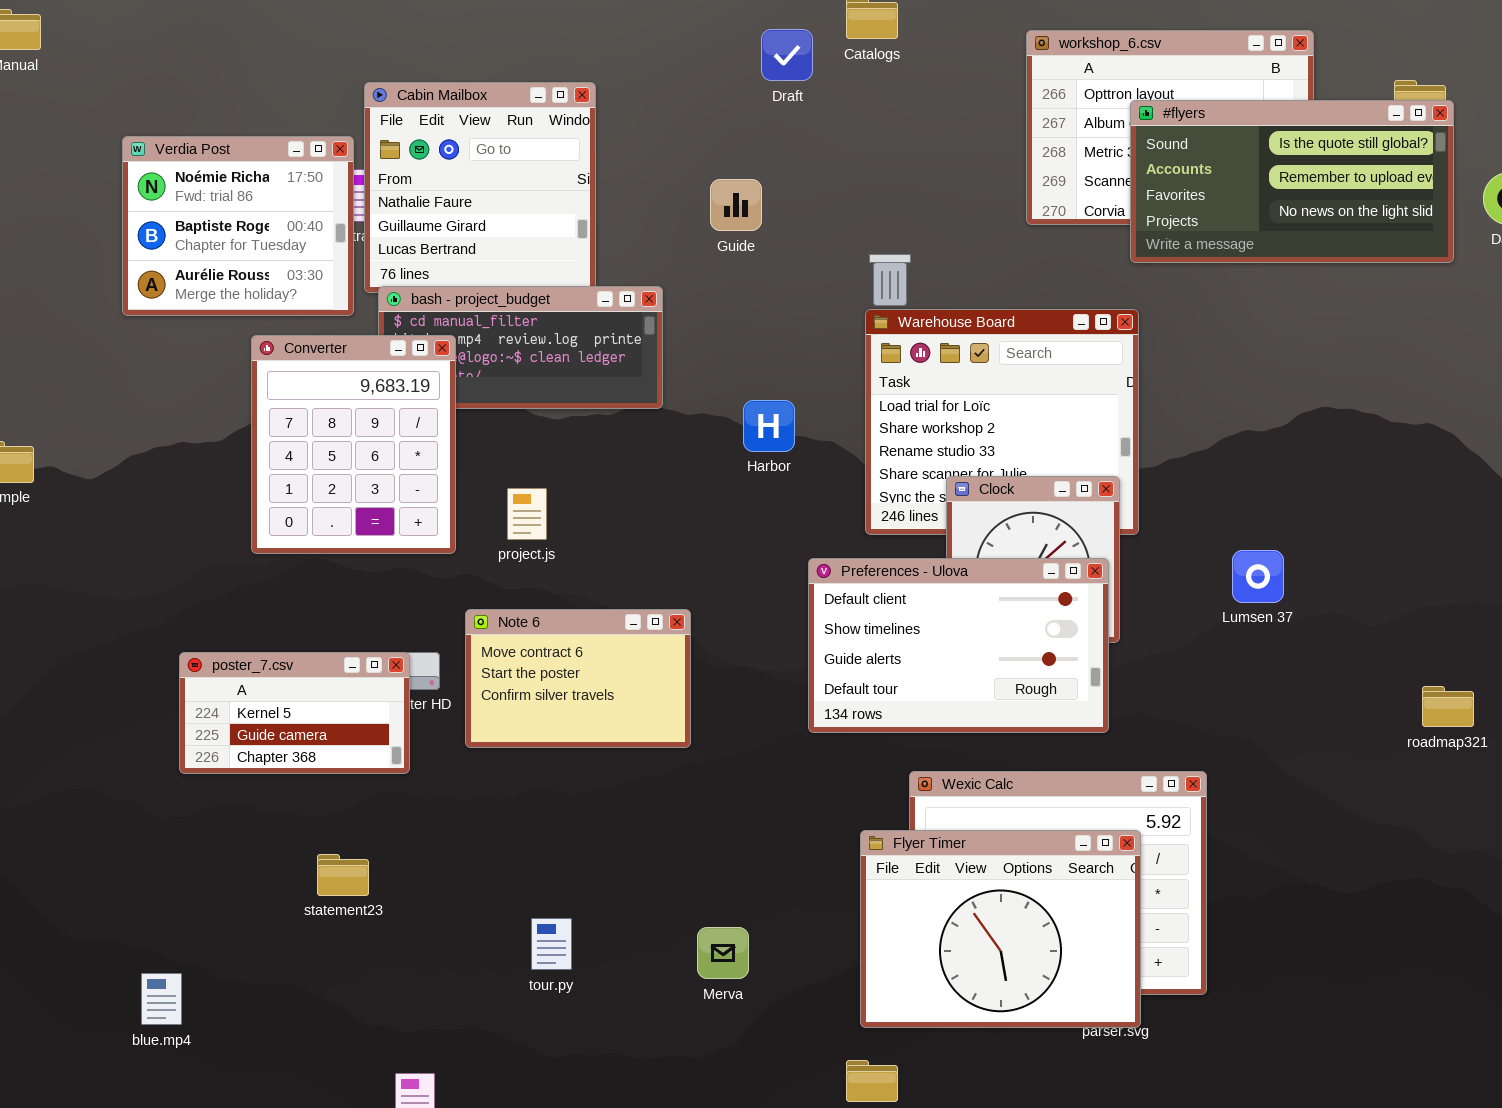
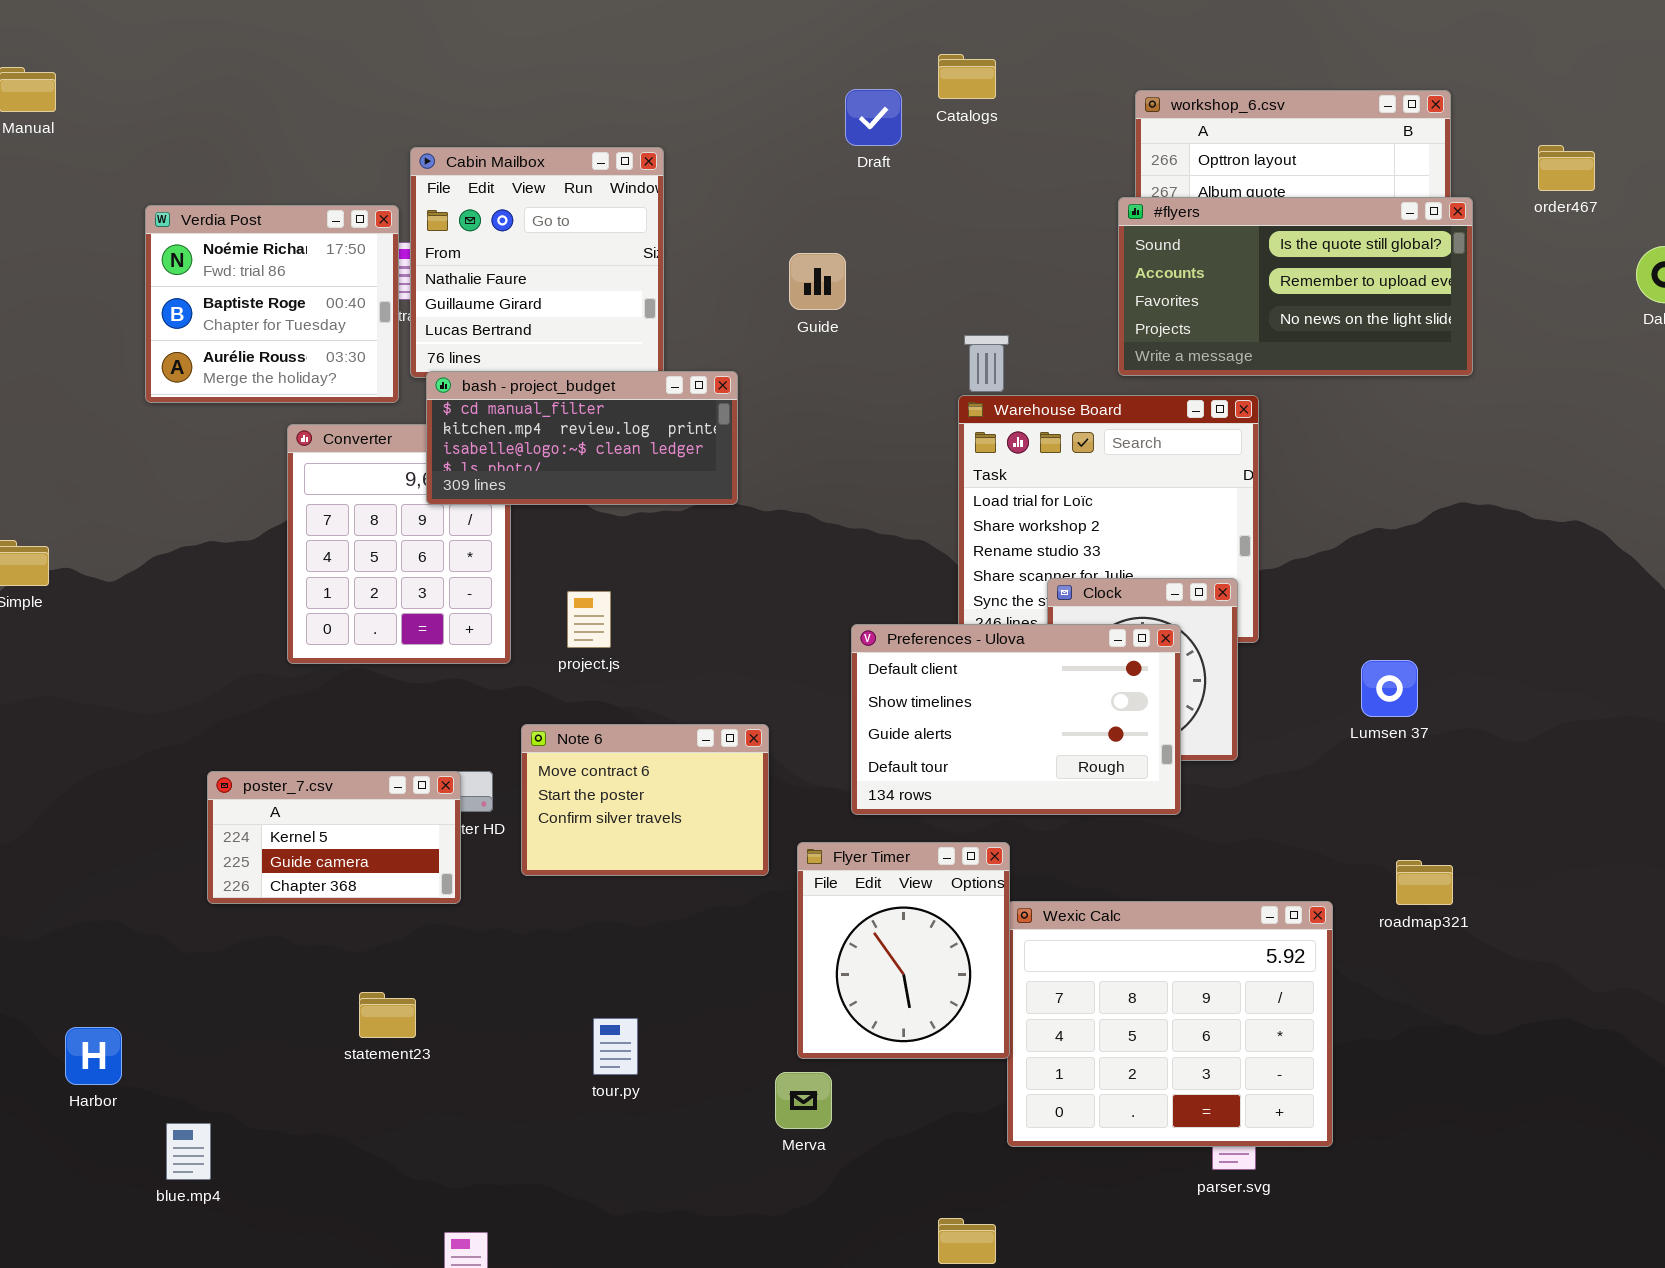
#flyers: [1130,100,1454,263] -> [1118,197,1473,376], moved
bash - project_budget: [378,286,663,409] -> [426,371,738,505], raised
Harbor: [743,400,795,452] -> [65,1027,122,1085], moved
Preferences - Ulova: [808,558,1109,733] -> [851,624,1181,815], moved
roadmap321: [1422,686,1474,727] -> [1396,860,1453,905], moved
Flyer Timer: [860,830,1141,1028] -> [797,842,1010,1059], moved, resized
tour.py: [531,918,572,970] -> [593,1018,638,1075], moved

